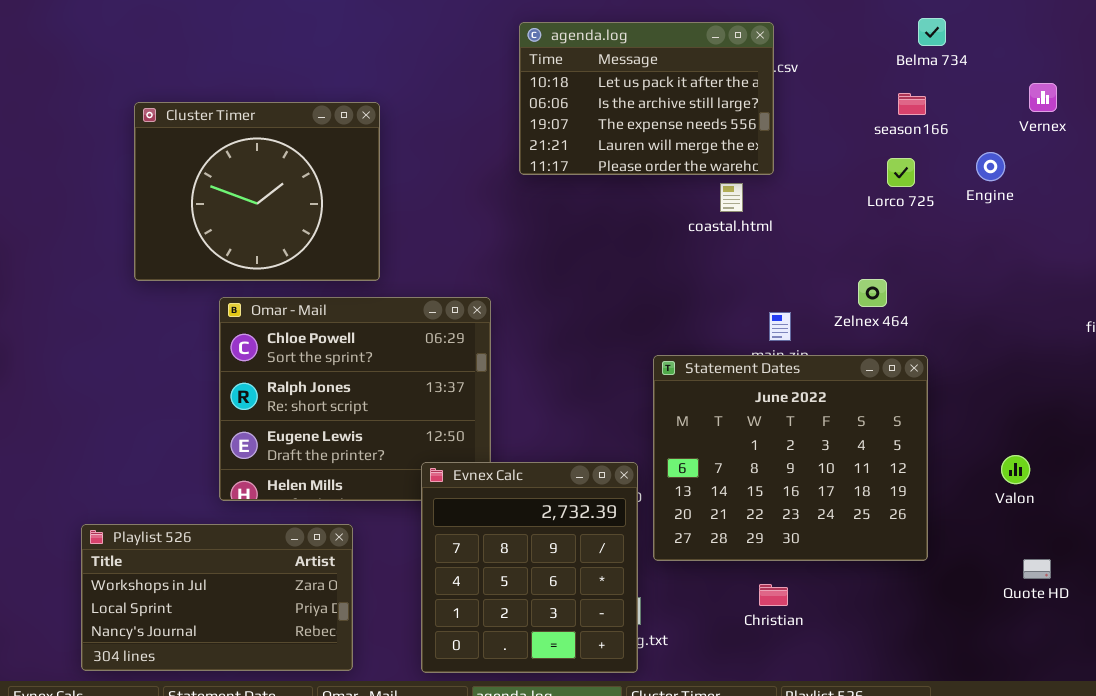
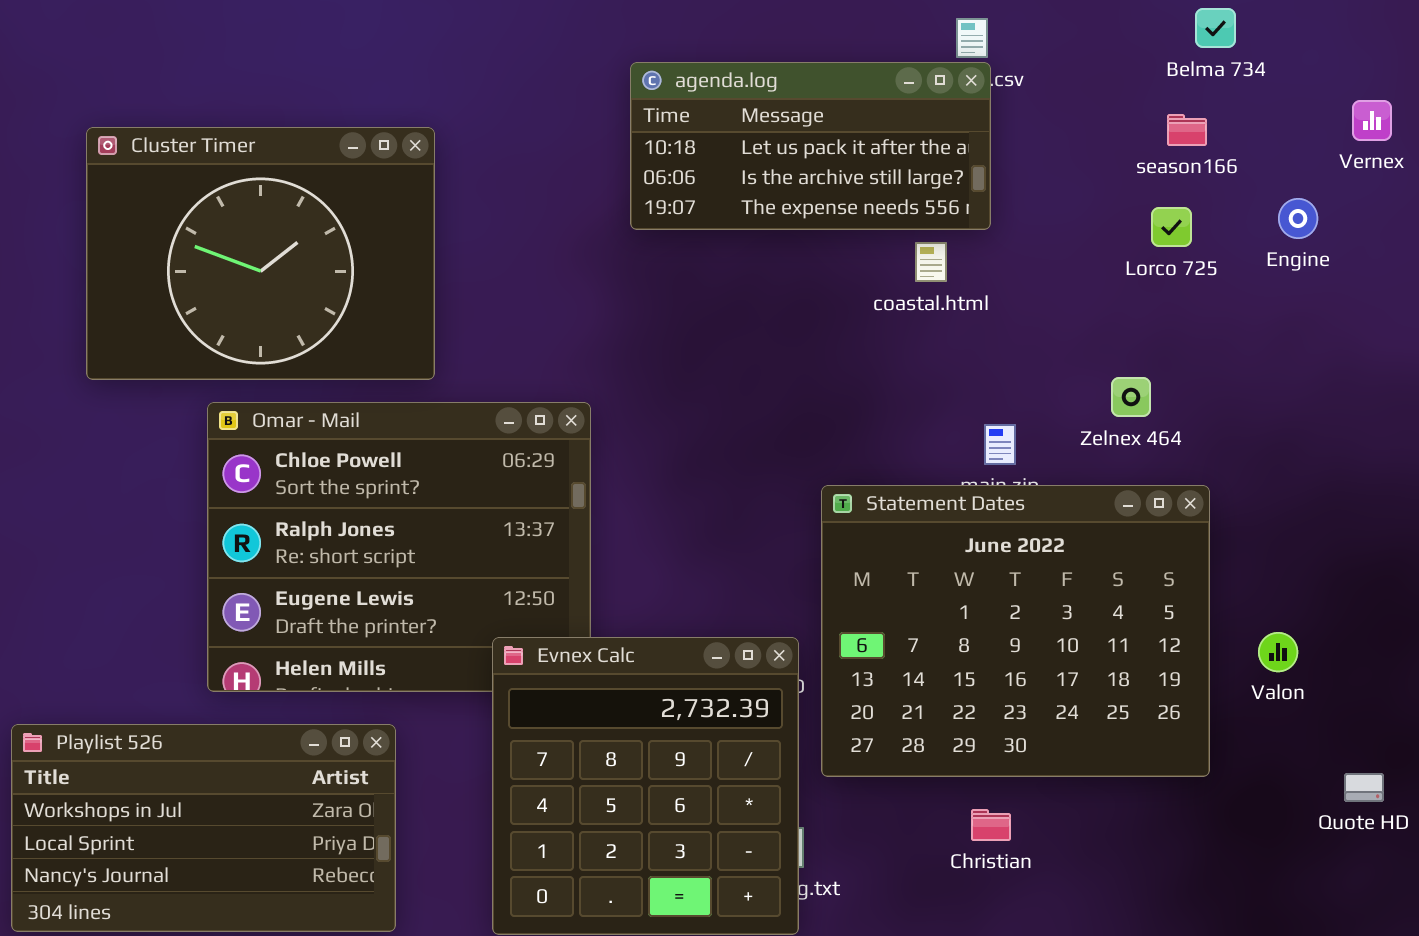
agenda.log: [519,22,774,175] -> [630,62,991,230], resized
Valon: [1001,455,1030,484] -> [1258,632,1298,672], moved

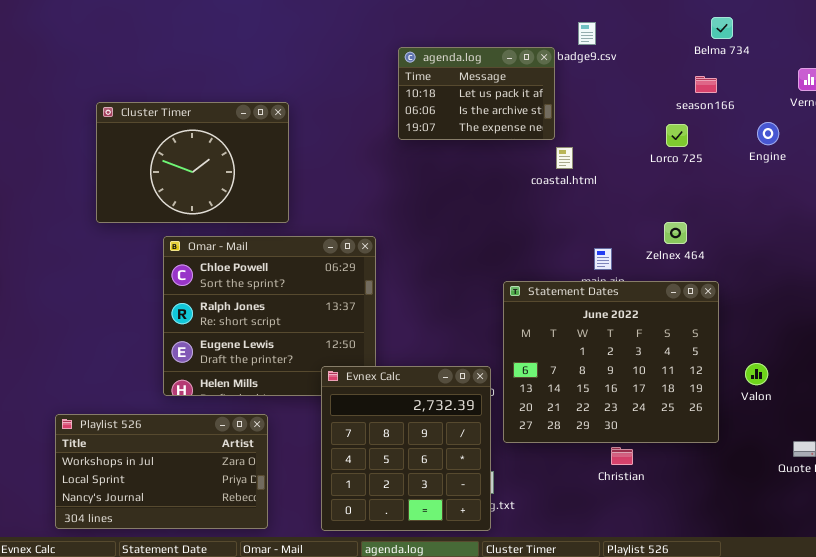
agenda.log: [630,62,991,230] -> [398,47,555,140], resized
Cluster Timer: [86,127,435,380] -> [96,102,289,223], resized
Lorco 725: [1151,207,1192,247] -> [666,124,688,147], moved
Christian: [971,809,1011,841] -> [611,447,633,465], moved

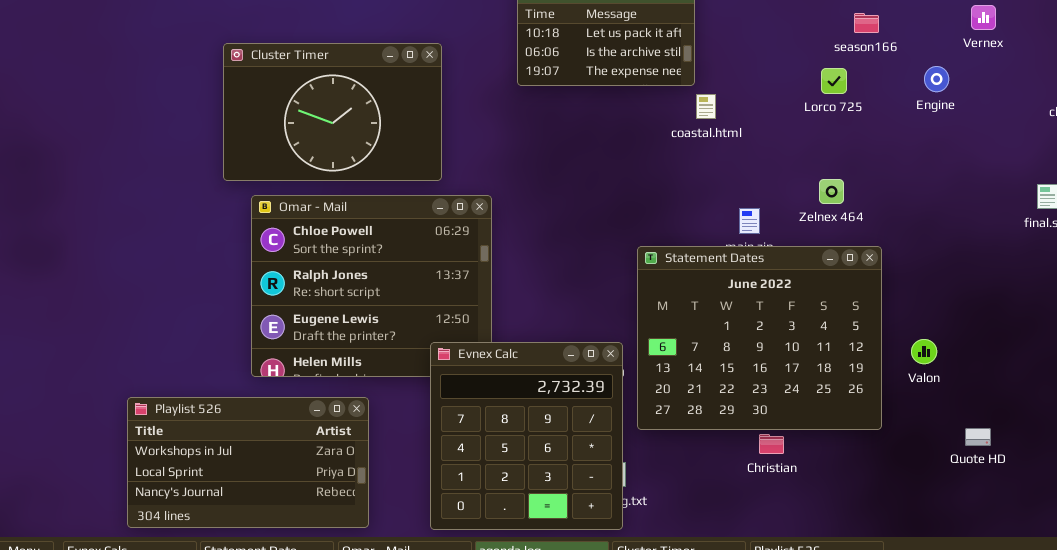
Cluster Timer: [96,102,289,223] -> [223,43,442,181], moved

